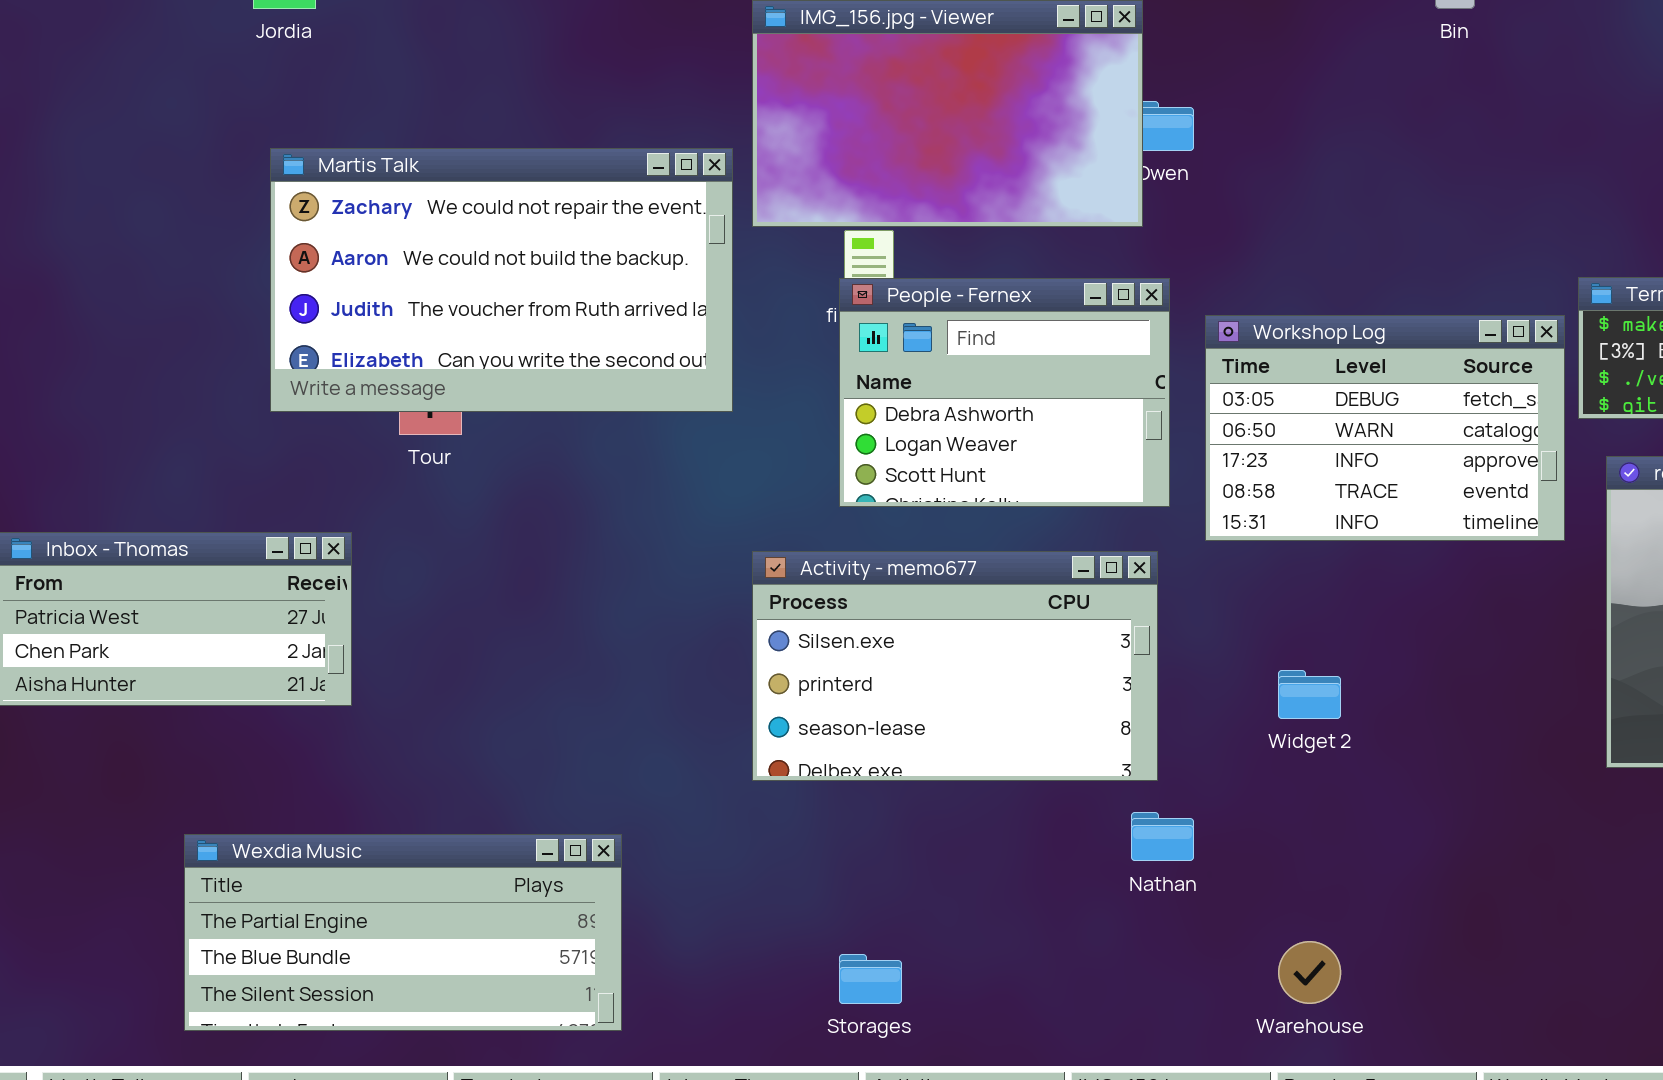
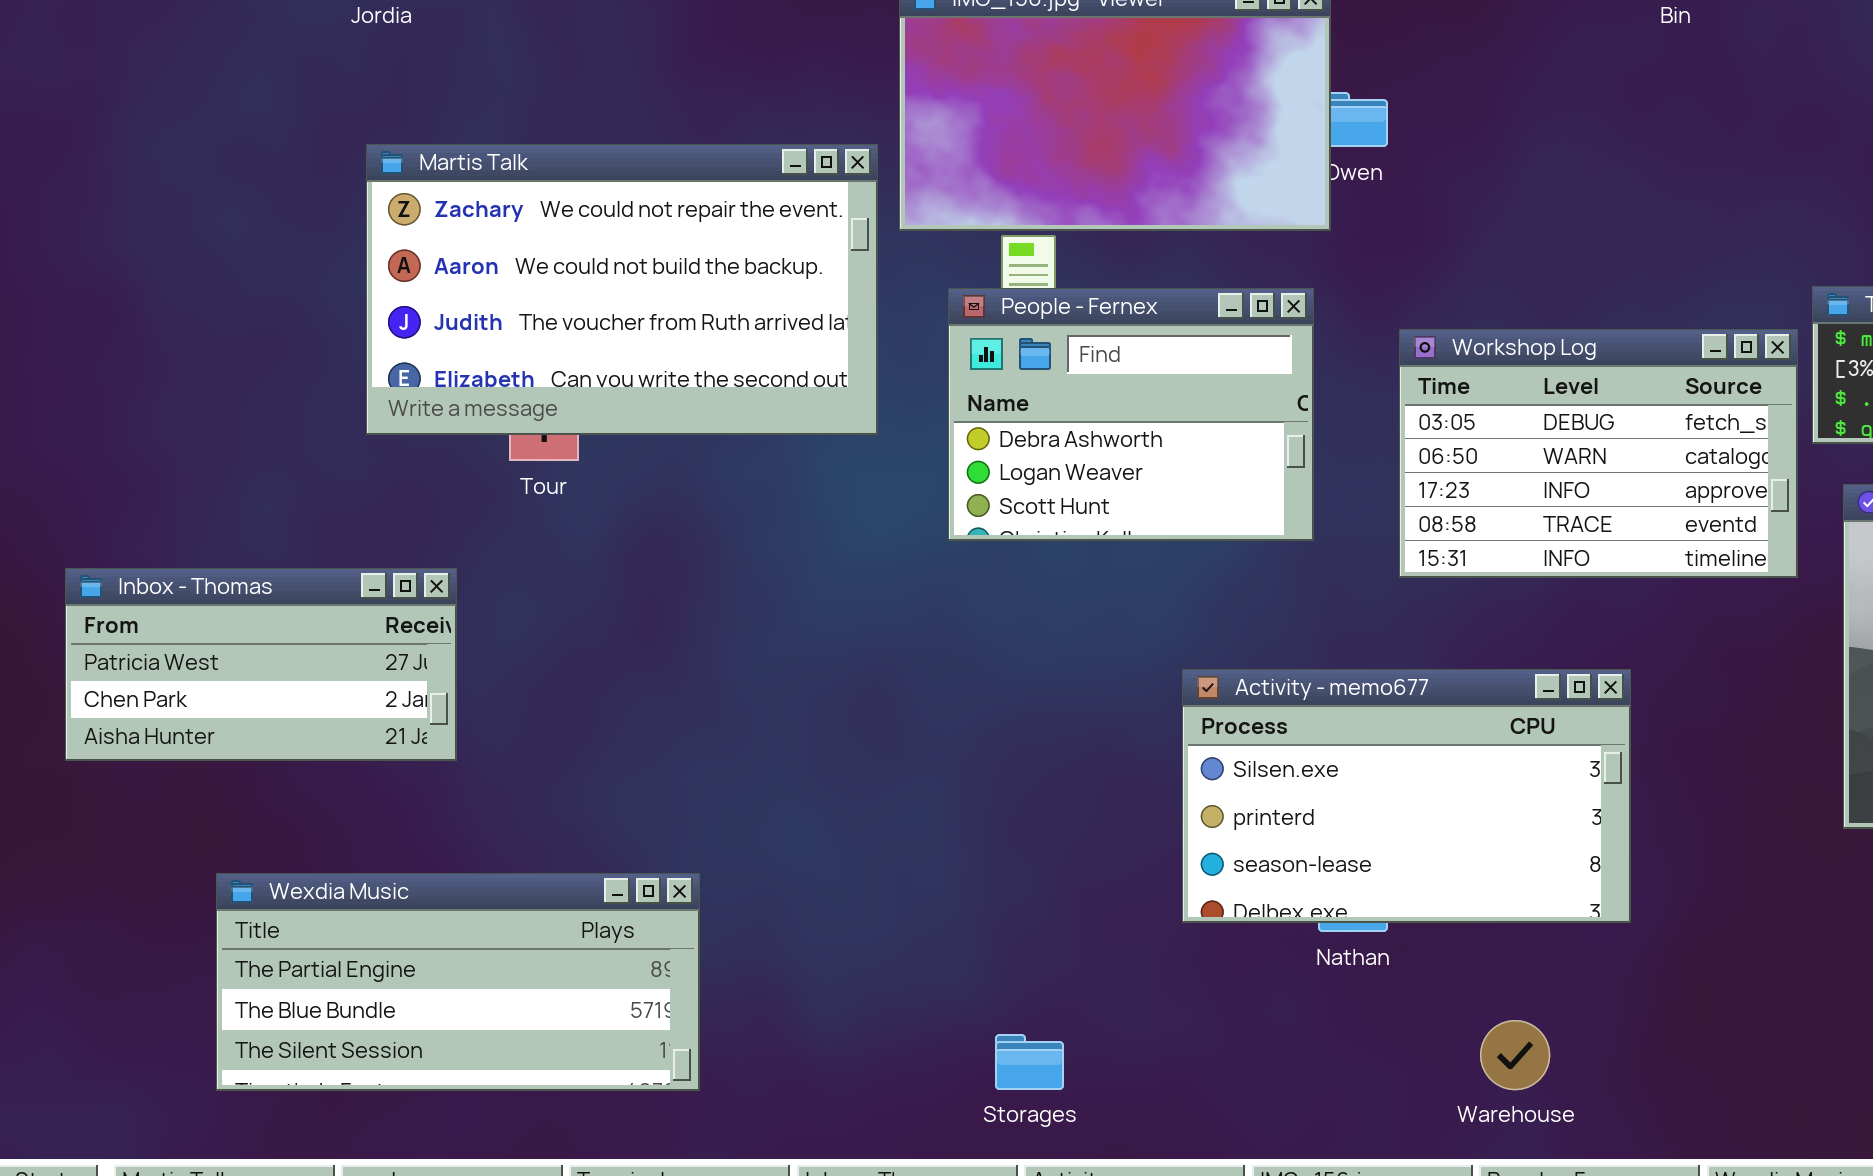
People - Fernex: [839,278,1170,507] -> [948,288,1314,541], moved
Activity - memo677: [752,551,1158,781] -> [1182,669,1631,923], moved
Wexdia Music: [184,834,622,1031] -> [216,873,700,1091], moved

